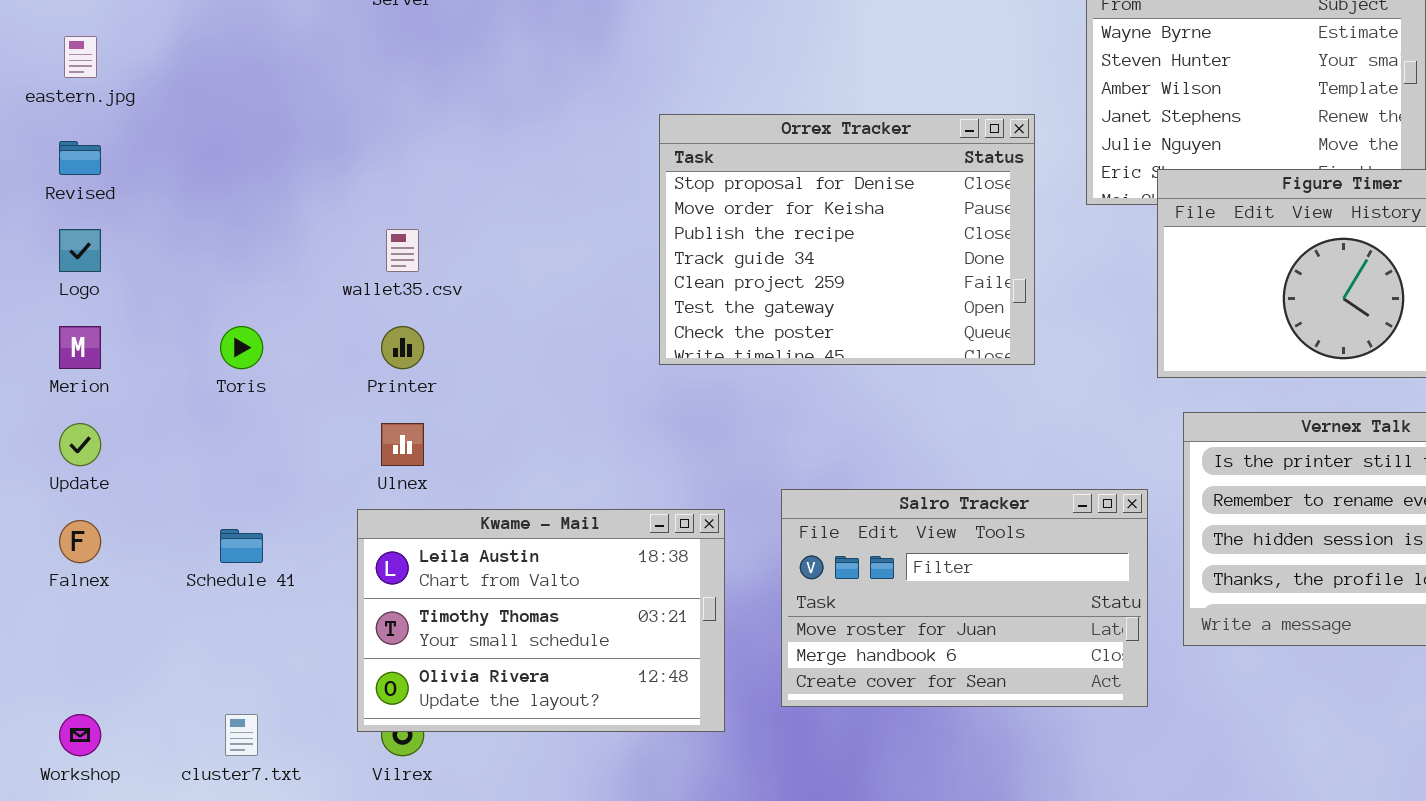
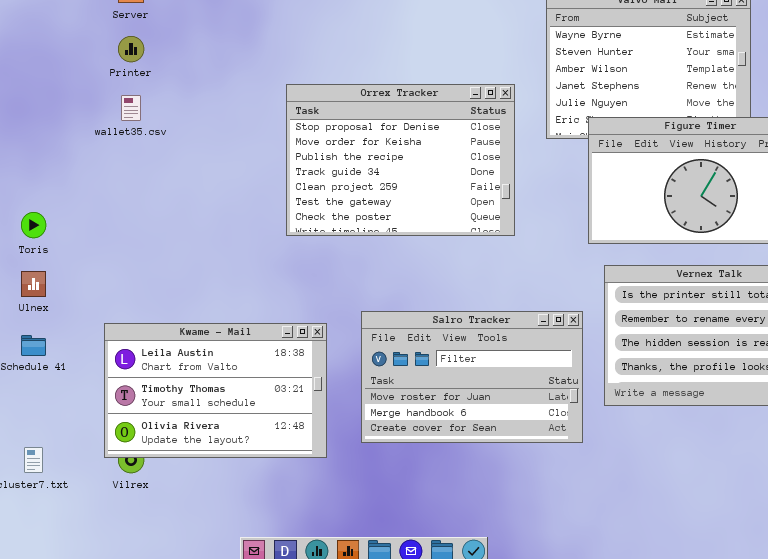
wallet35.csv: [386,229,419,272] -> [121,95,141,121], moved
Printer: [381,326,424,369] -> [118,36,144,62], moved
Ulnex: [381,423,424,466] -> [21,271,46,297], moved

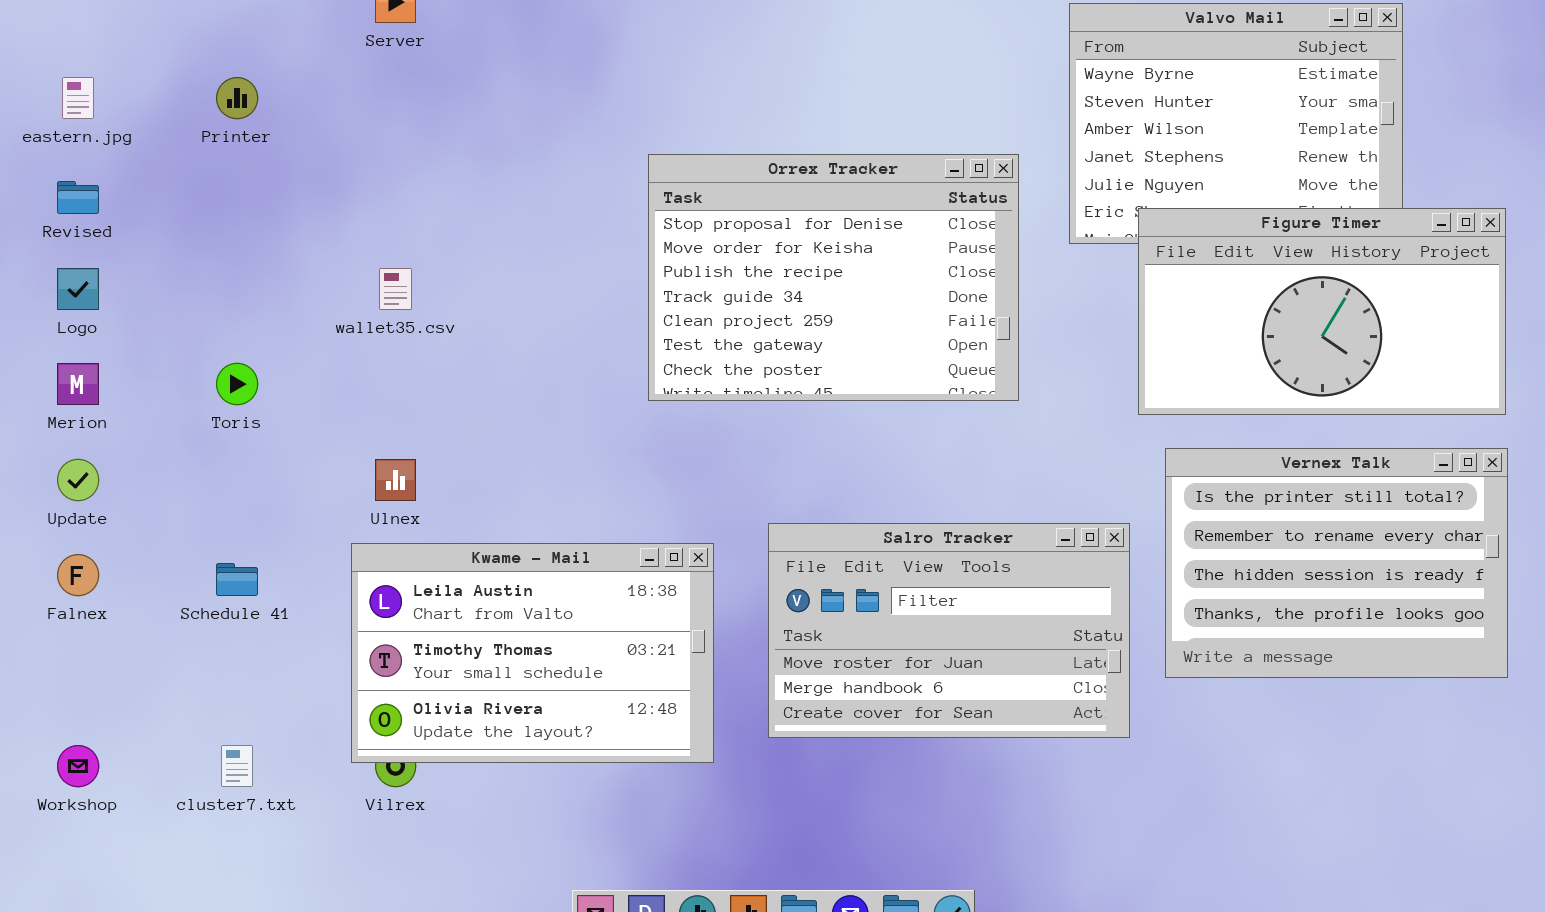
Printer: [118,36,144,62] -> [216,77,258,119], moved
wallet35.csv: [121,95,141,121] -> [379,268,412,310], moved
Ulnex: [21,271,46,297] -> [375,459,416,501], moved

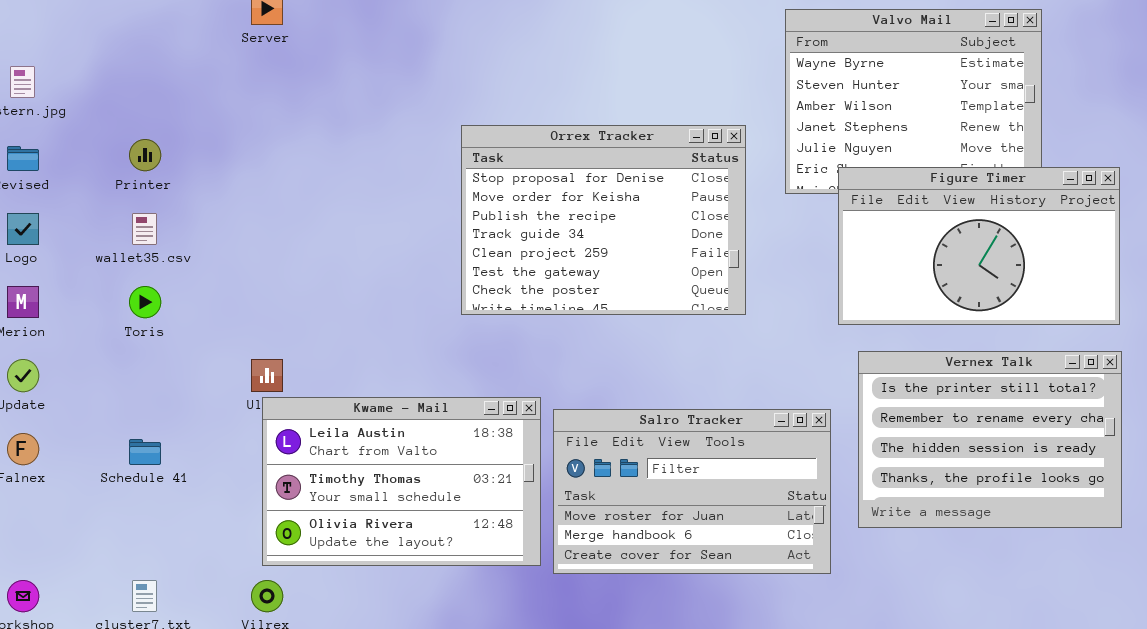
Printer: [216,77,258,119] -> [129,139,161,171], moved
wallet35.csv: [379,268,412,310] -> [132,213,157,245], moved
Kwame - Mail: [351,543,714,763] -> [262,397,541,566], moved

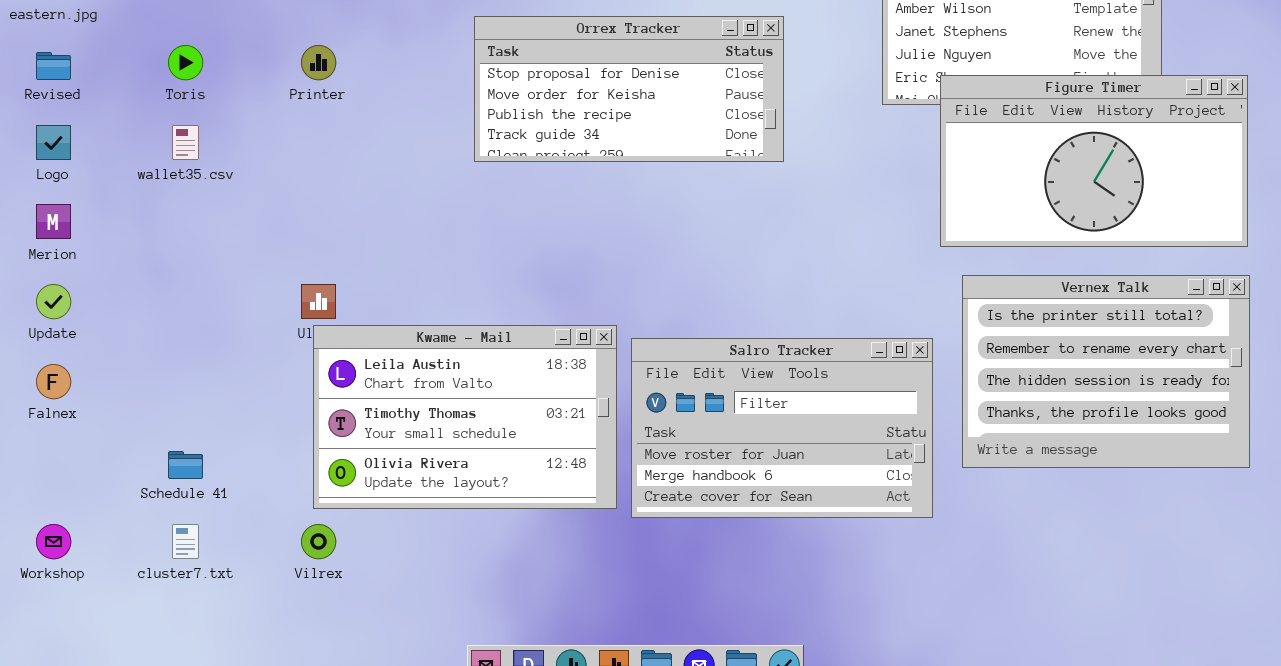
Orrex Tracker: [461,125,746,315] -> [474,16,784,162], moved, resized
Printer: [129,139,161,171] -> [301,45,336,80], moved
Toris: [129,286,161,318] -> [168,45,203,80], moved
Schedule 41: [129,439,161,465] -> [168,451,203,479], moved

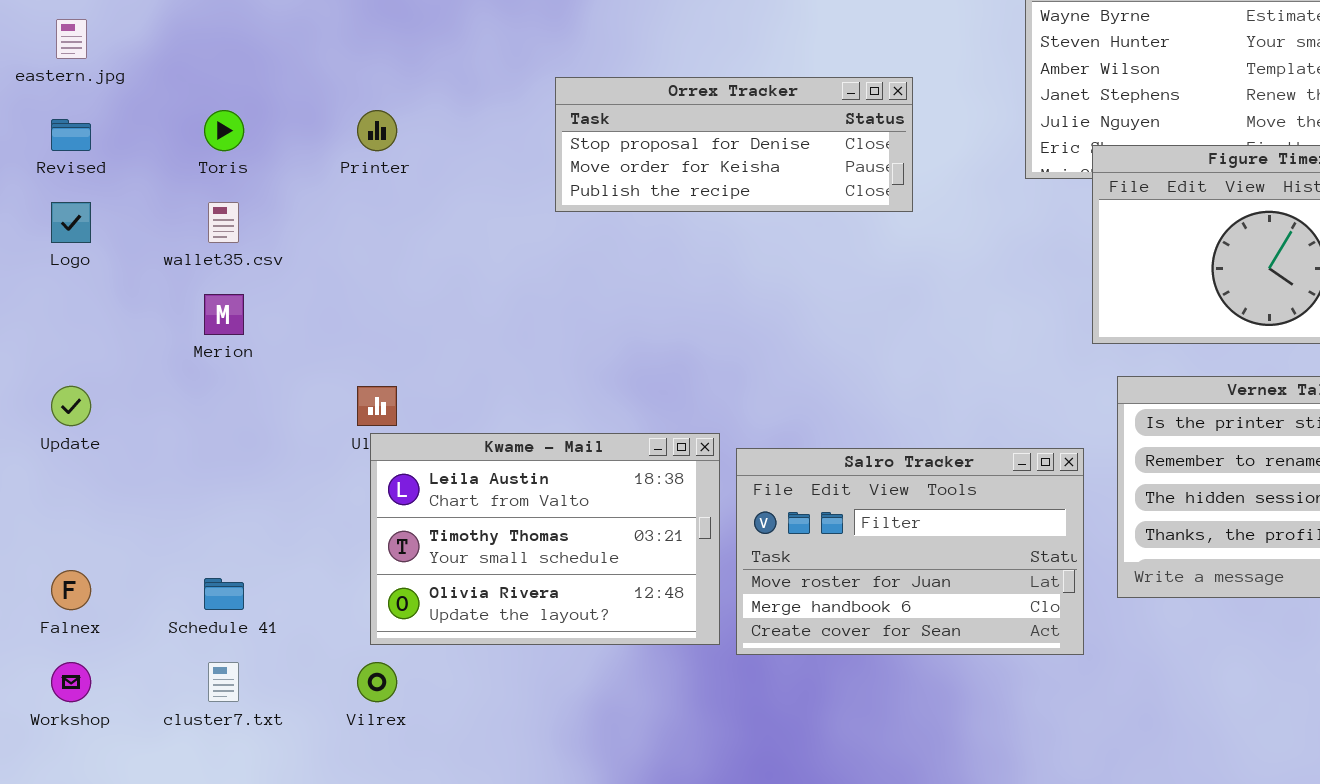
Orrex Tracker: [474,16,784,162] -> [555,77,913,212], resized
Merion: [36,204,71,239] -> [204,294,244,335], moved
Falnex: [36,364,71,399] -> [51,570,91,610], moved

